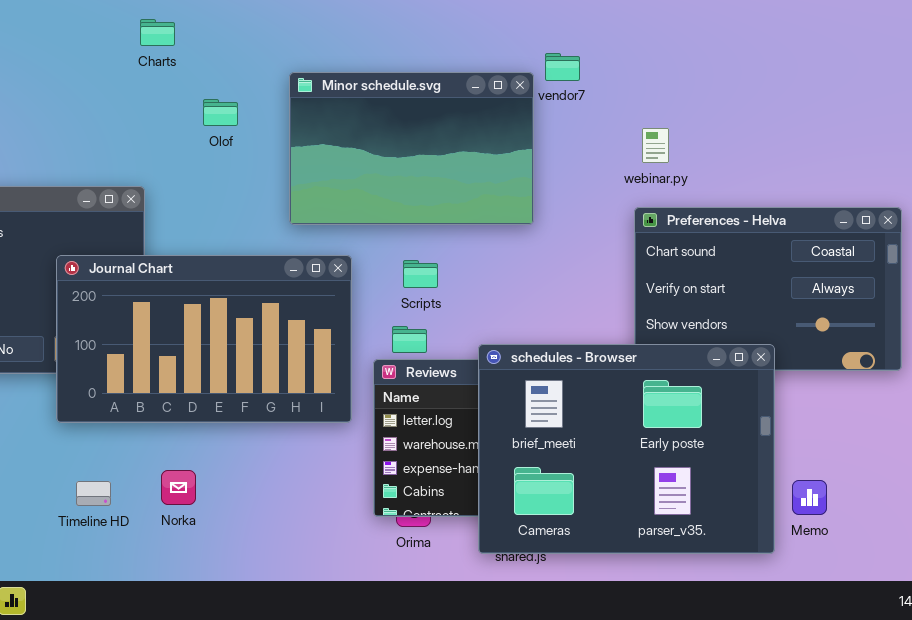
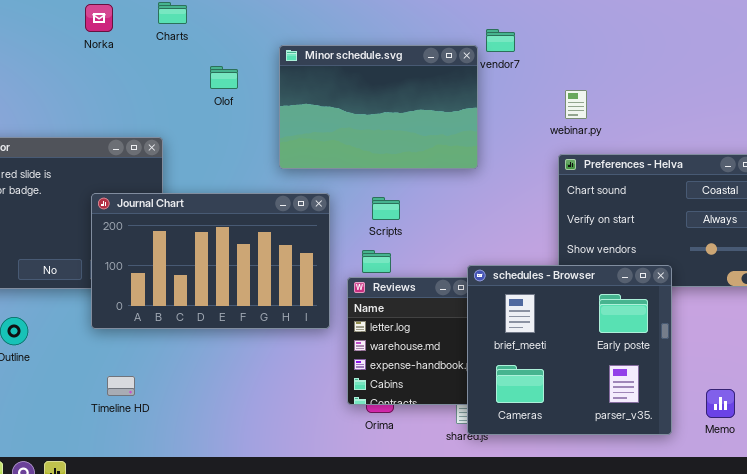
schedules - Browser: [478,344,775,554] -> [467,265,672,435], resized
Norka: [161,470,196,505] -> [85,4,113,32], moved
Memo: [792,480,827,515] -> [706,389,735,418], moved

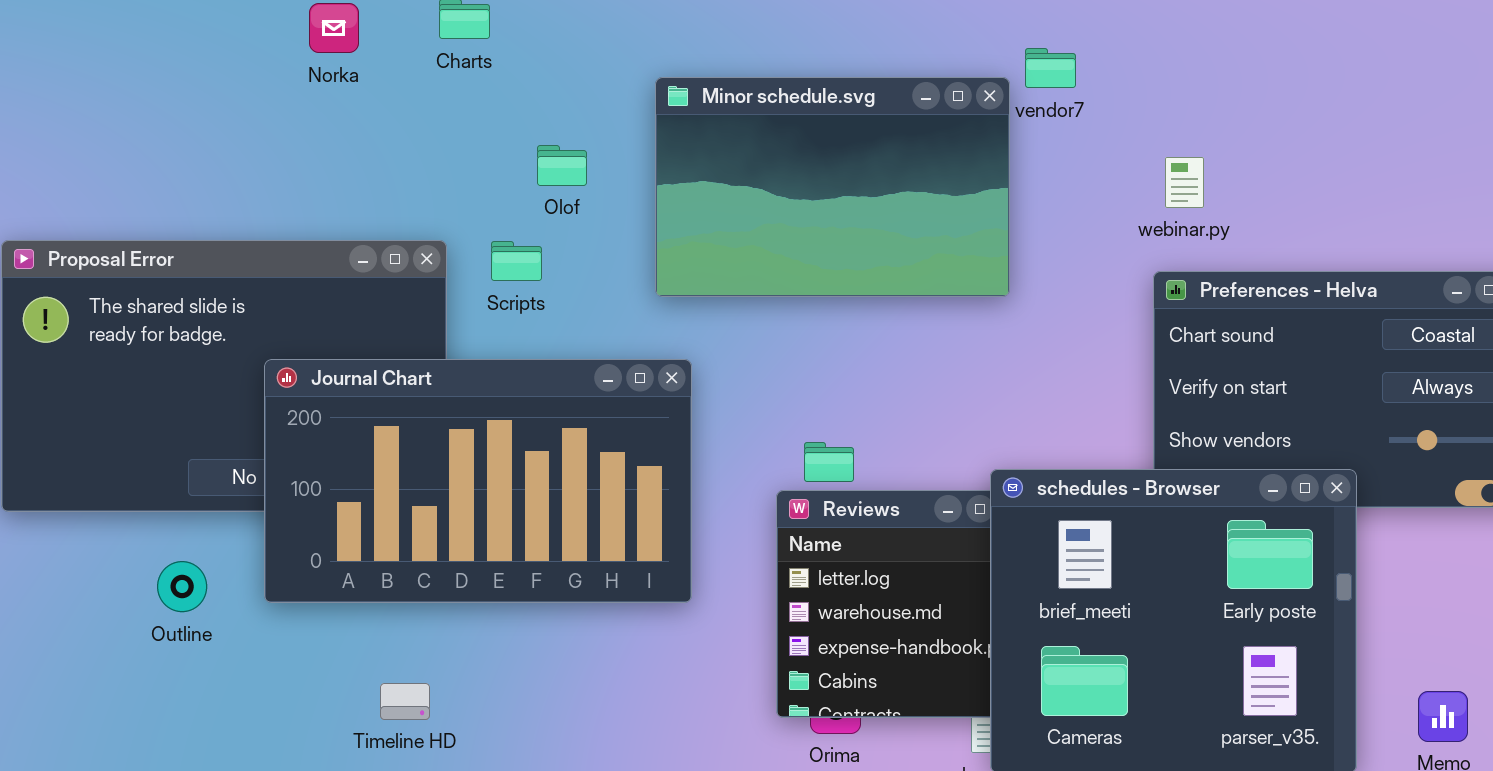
Olof: [210,66,238,89] -> [537,145,587,186], moved
Journal Chart: [91,193,330,329] -> [264,359,692,603], moved
Scripts: [372,197,400,220] -> [491,241,542,281], moved
Timeline HD: [107,376,135,396] -> [380,683,430,720], moved

